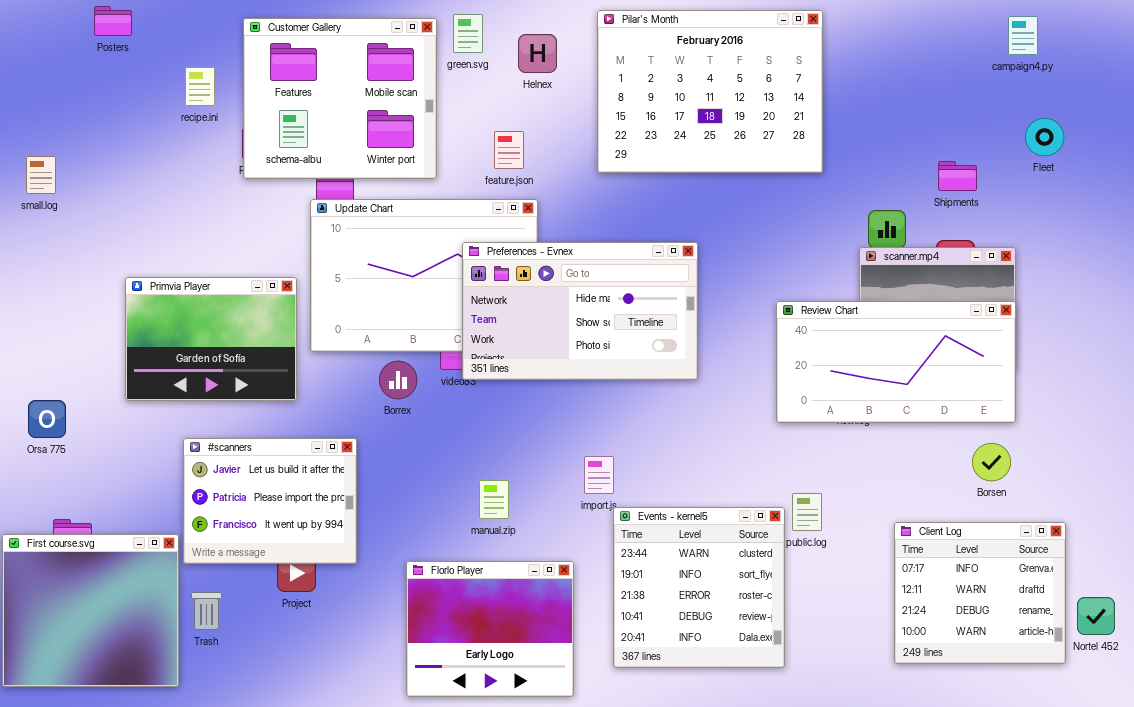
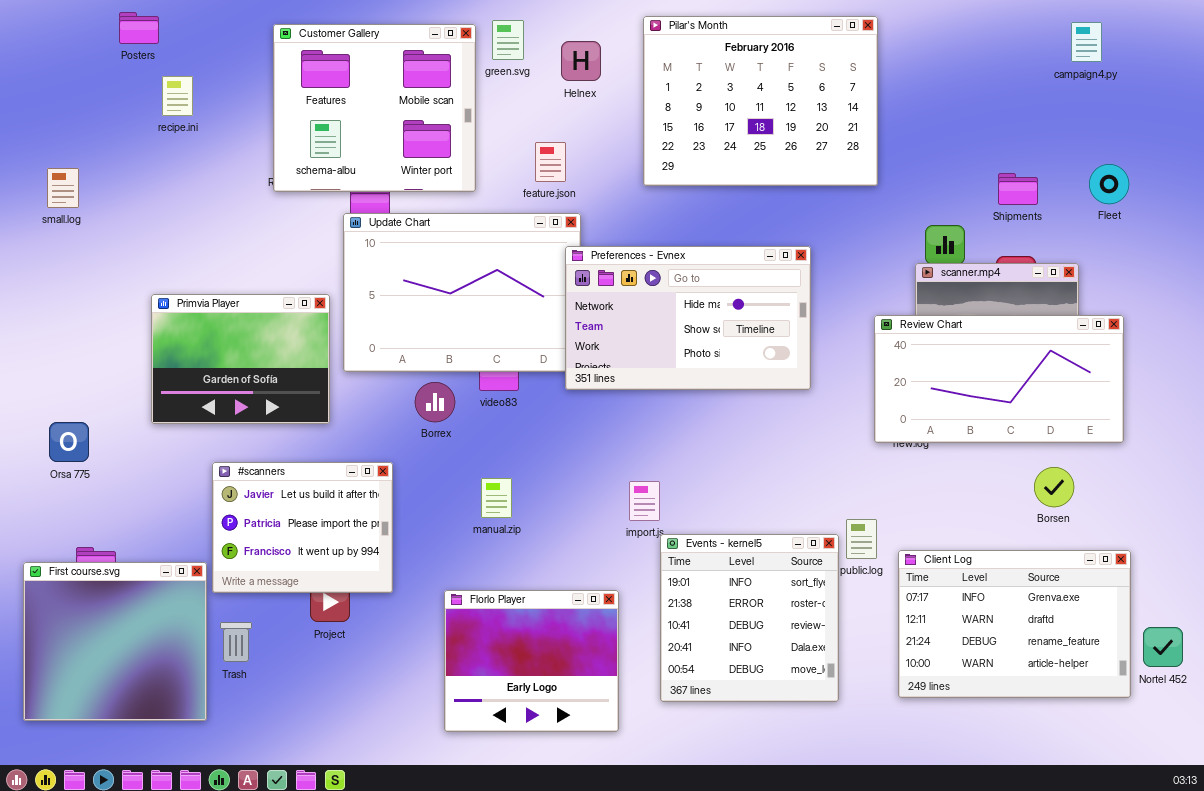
recipe.ini: [185,67,215,106] -> [162,76,193,116], moved
Fleet: [1025,118,1064,156] -> [1089,164,1129,204], moved
Preferences - Evnex: [462,242,698,380] -> [565,246,811,390], moved
Review Chart: [776,301,1016,423] -> [874,315,1124,443], moved
manual.zip: [479,480,509,519] -> [481,478,512,518], moved
Events - kernel5: [613,507,785,668] -> [660,534,839,702], scrolled down 1 row
Client Log: [894,522,1066,664] -> [898,550,1131,698], resized

